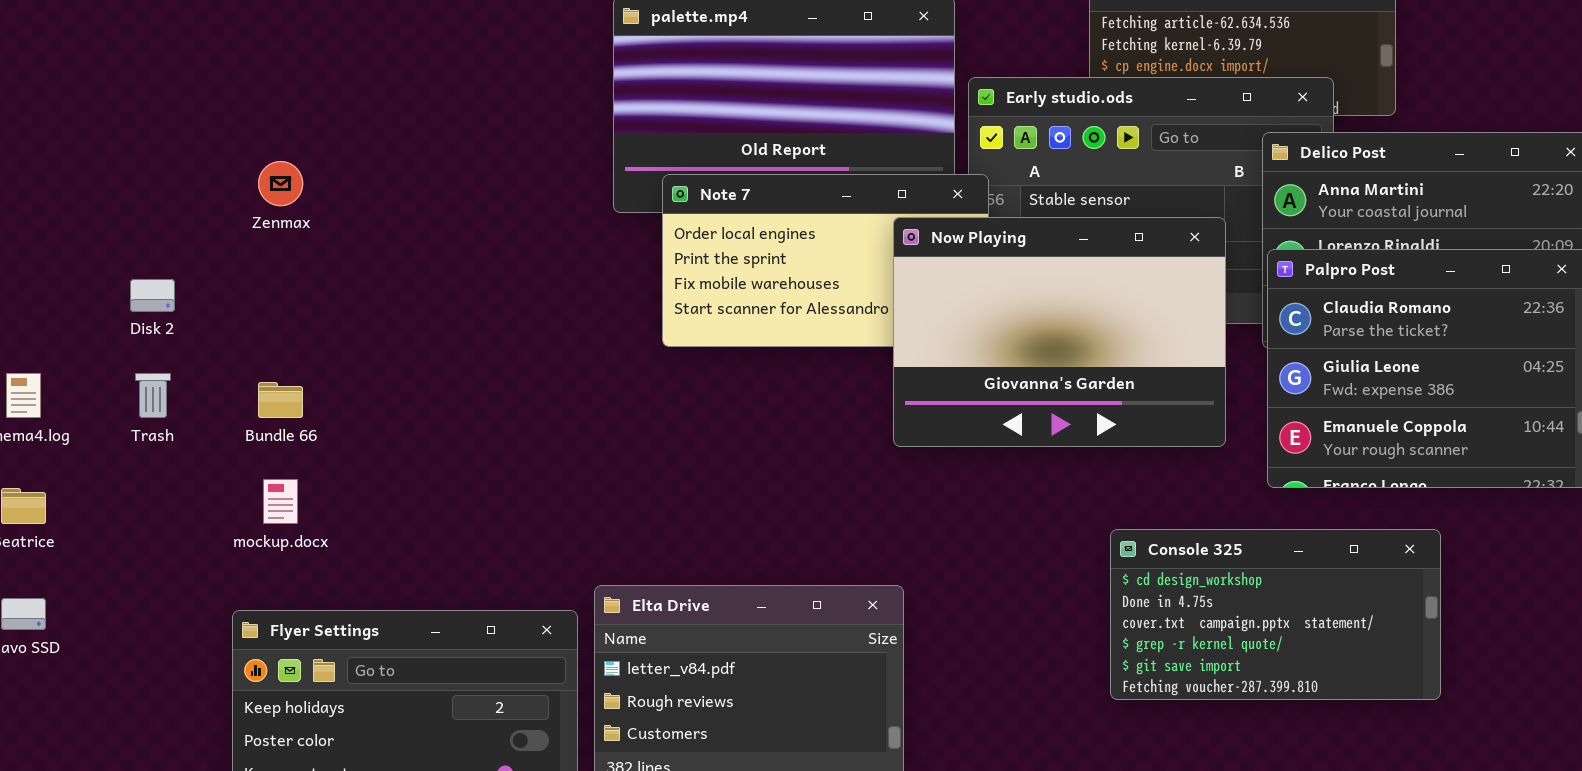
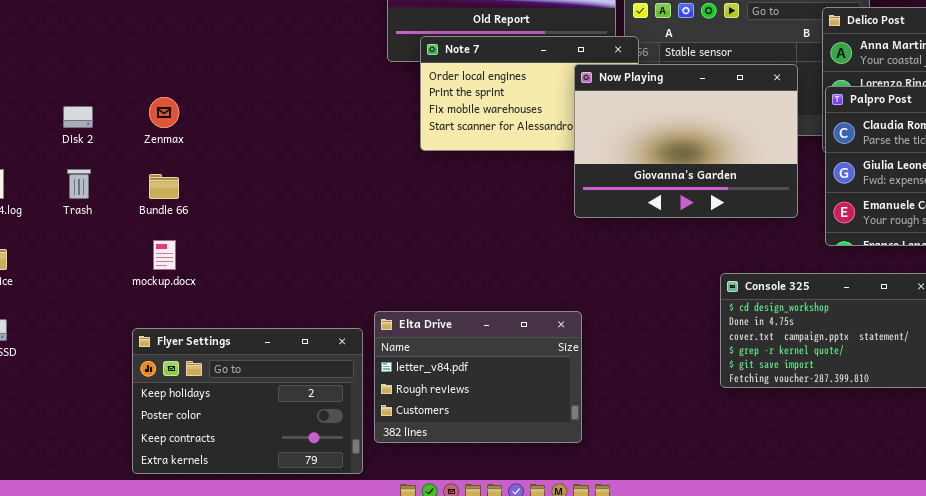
Zenmax: [258,161,303,206] -> [149,97,179,128], moved

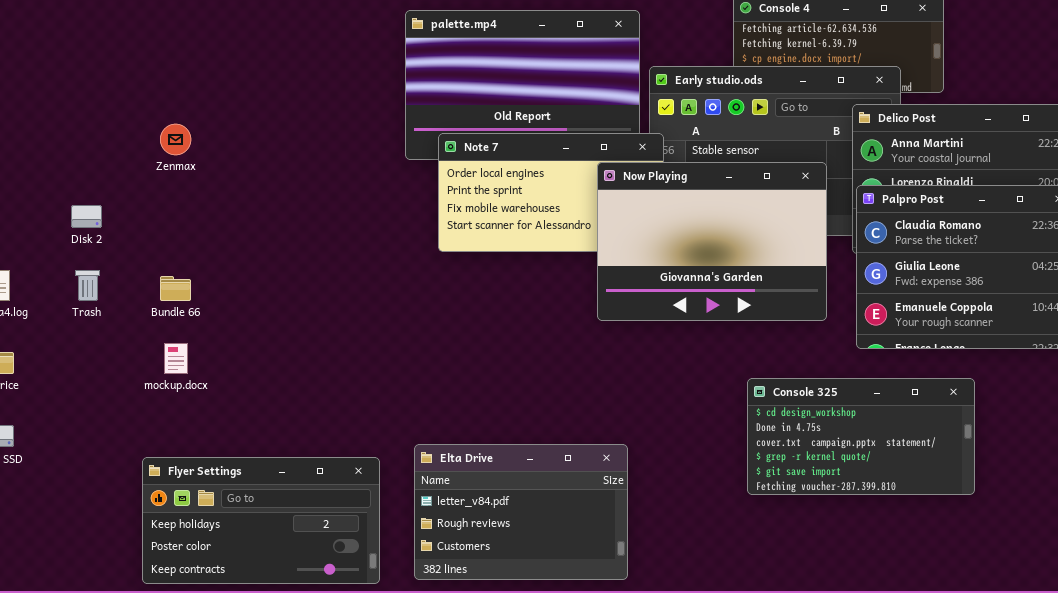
Zenmax: [149,97,179,128] -> [160,124,191,155], moved
Elta Drive: [374,311,582,443] -> [414,444,628,580], moved
Flyer Settings: [132,328,363,474] -> [142,457,380,584], resized

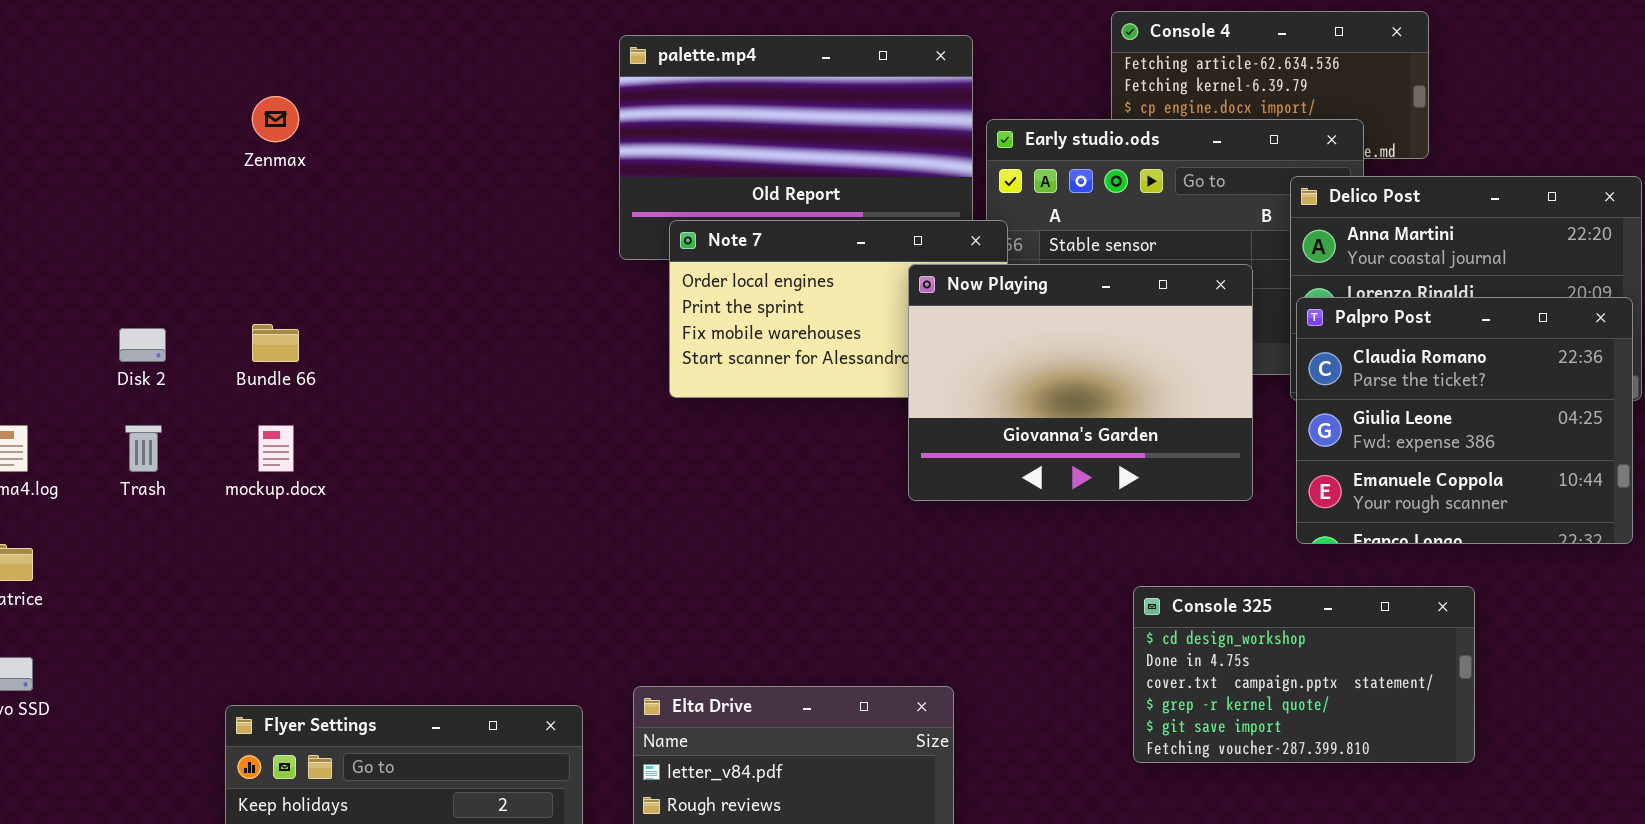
Zenmax: [160,124,191,155] -> [252,96,299,142], moved
Bundle 66: [160,276,191,301] -> [252,324,299,362], moved
mockup.docx: [164,343,188,374] -> [258,425,294,472], moved

